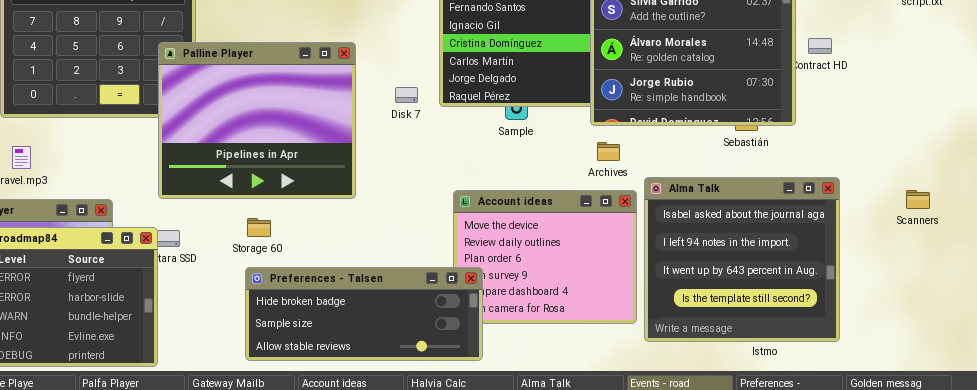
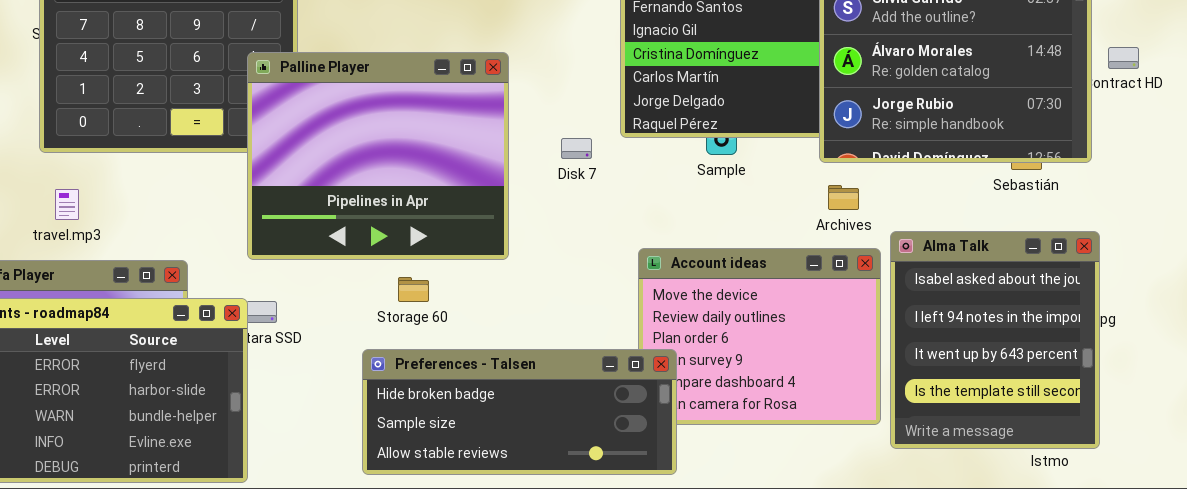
Disk 7: [395,87,418,103] -> [561,138,592,159], moved
Alma Talk: [644,177,840,342] -> [890,231,1100,449], resized
Storage 60: [247,218,271,237] -> [398,277,429,302], moved

